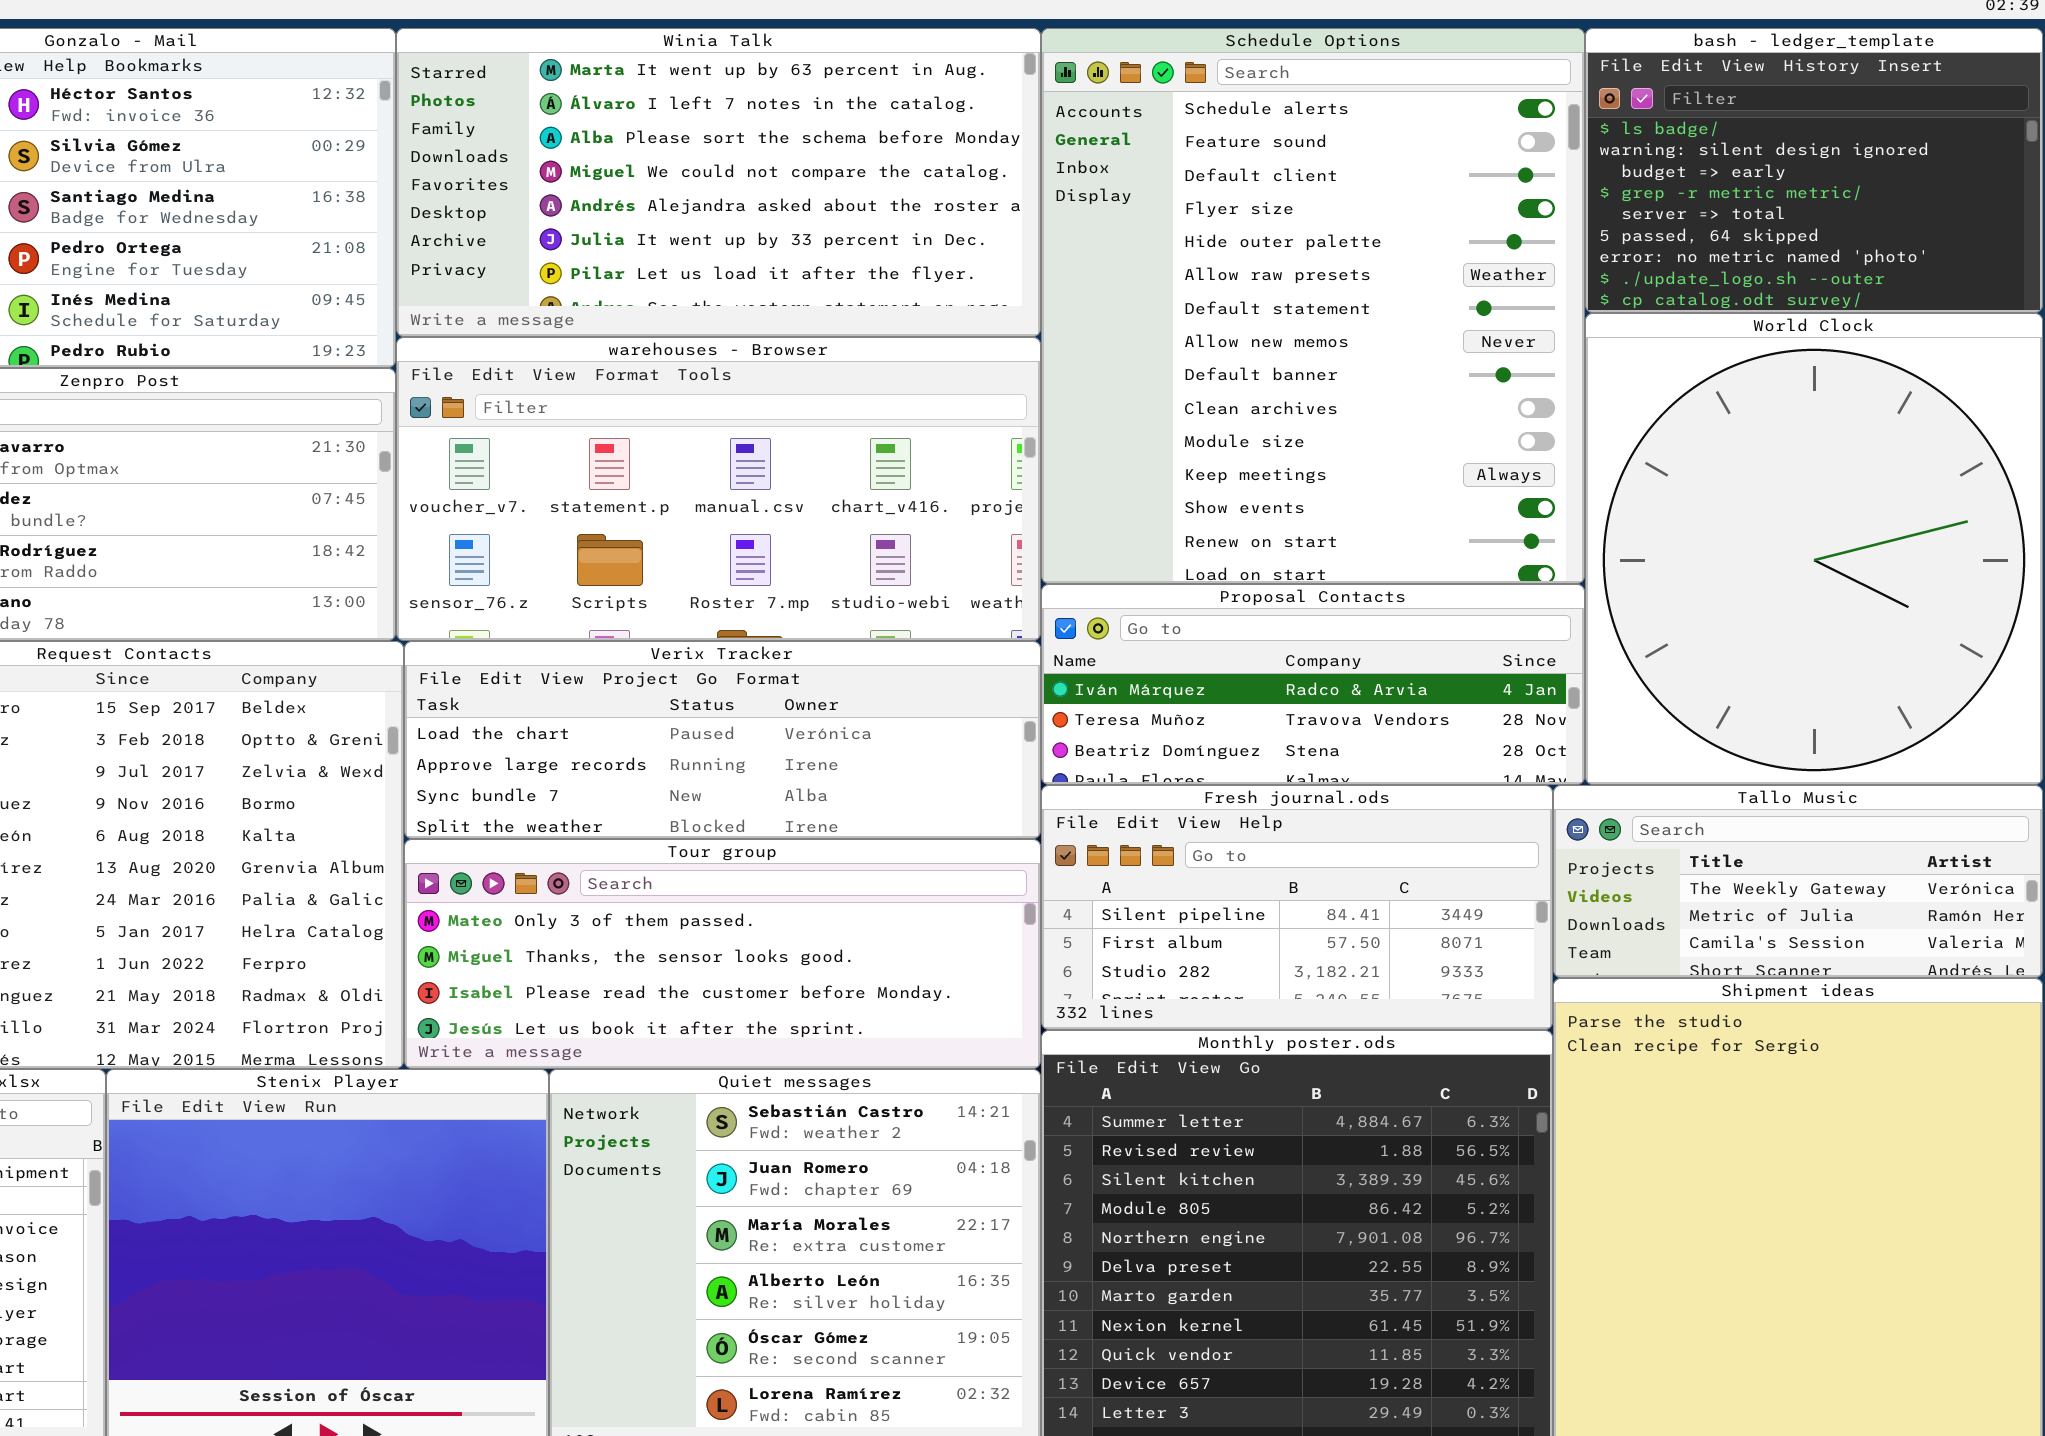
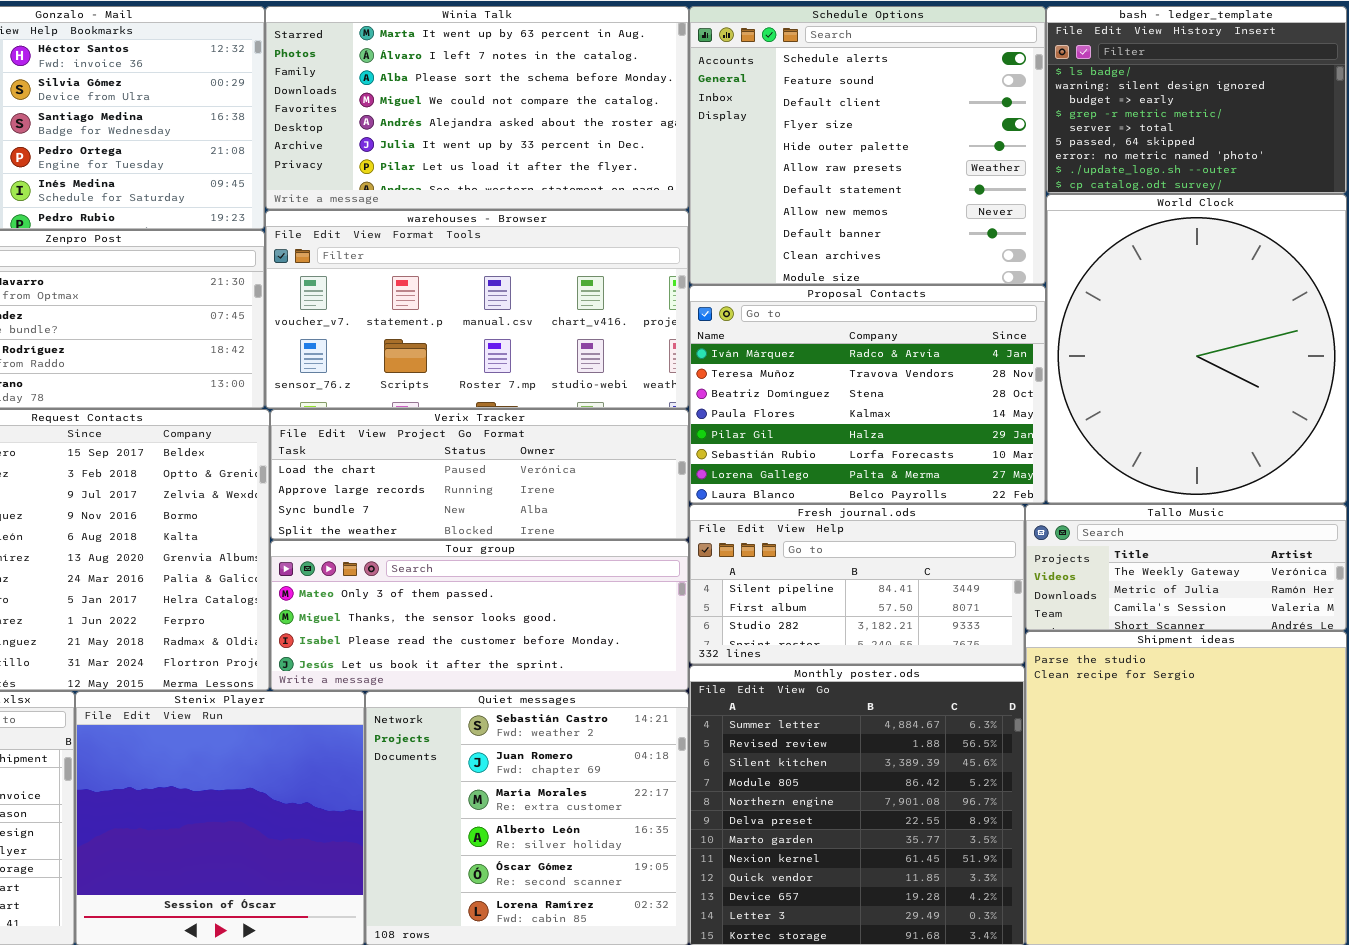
Schedule Options: [1041,28,1585,584] -> [689,6,1046,285], resized
Proposal Contacts: [1041,584,1585,785] -> [689,285,1046,504], resized

